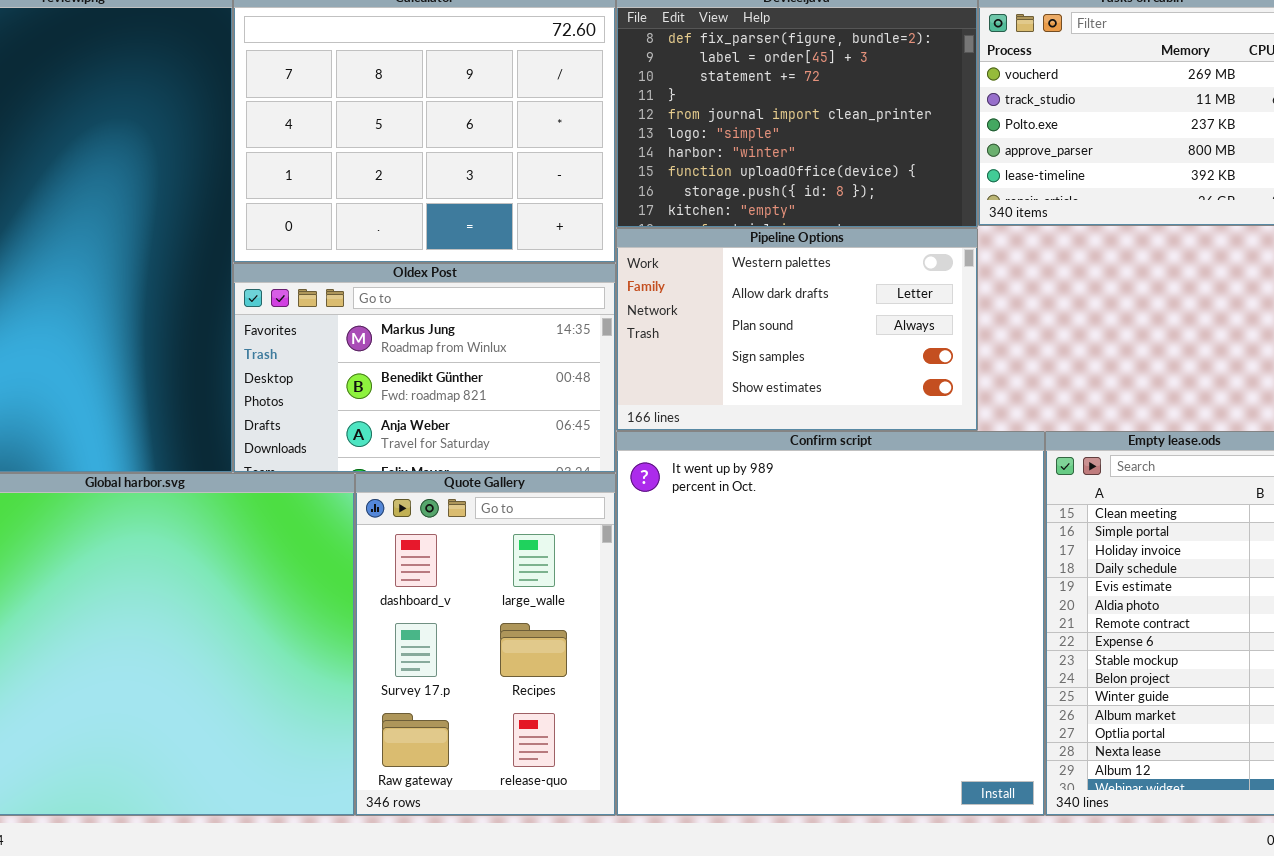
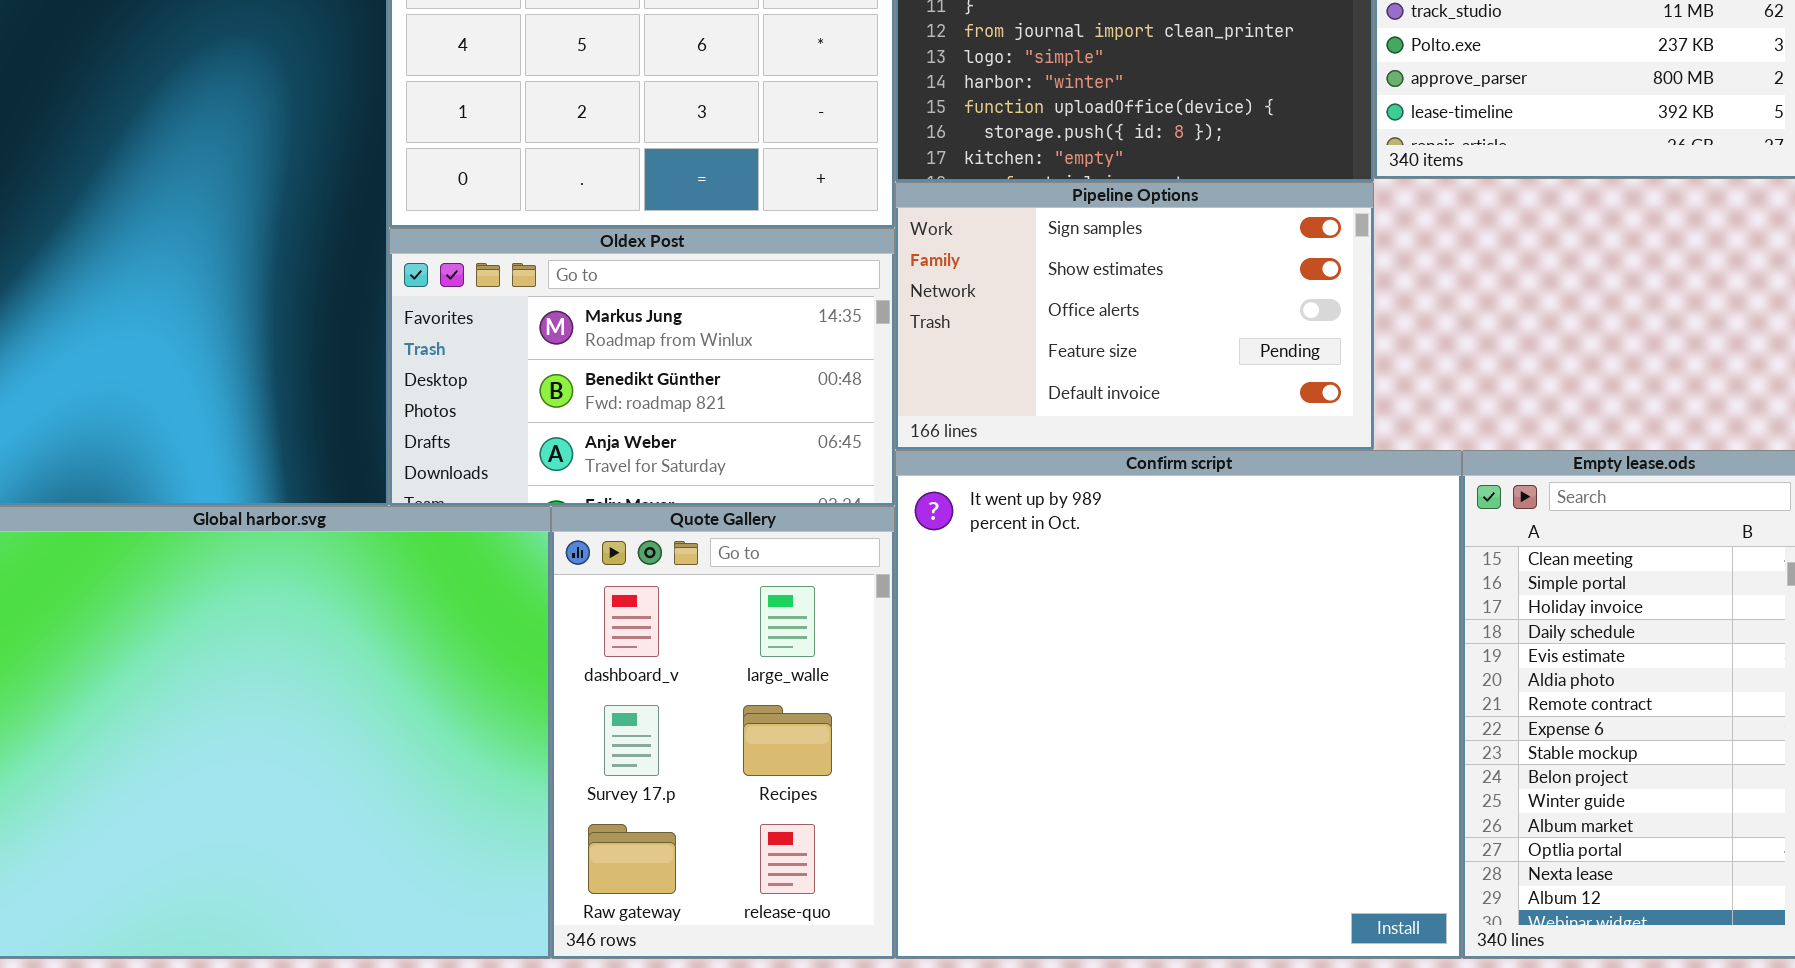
Pipeline Options: [616,228,978,431] -> [895,182,1374,450], scrolled down 3 rows

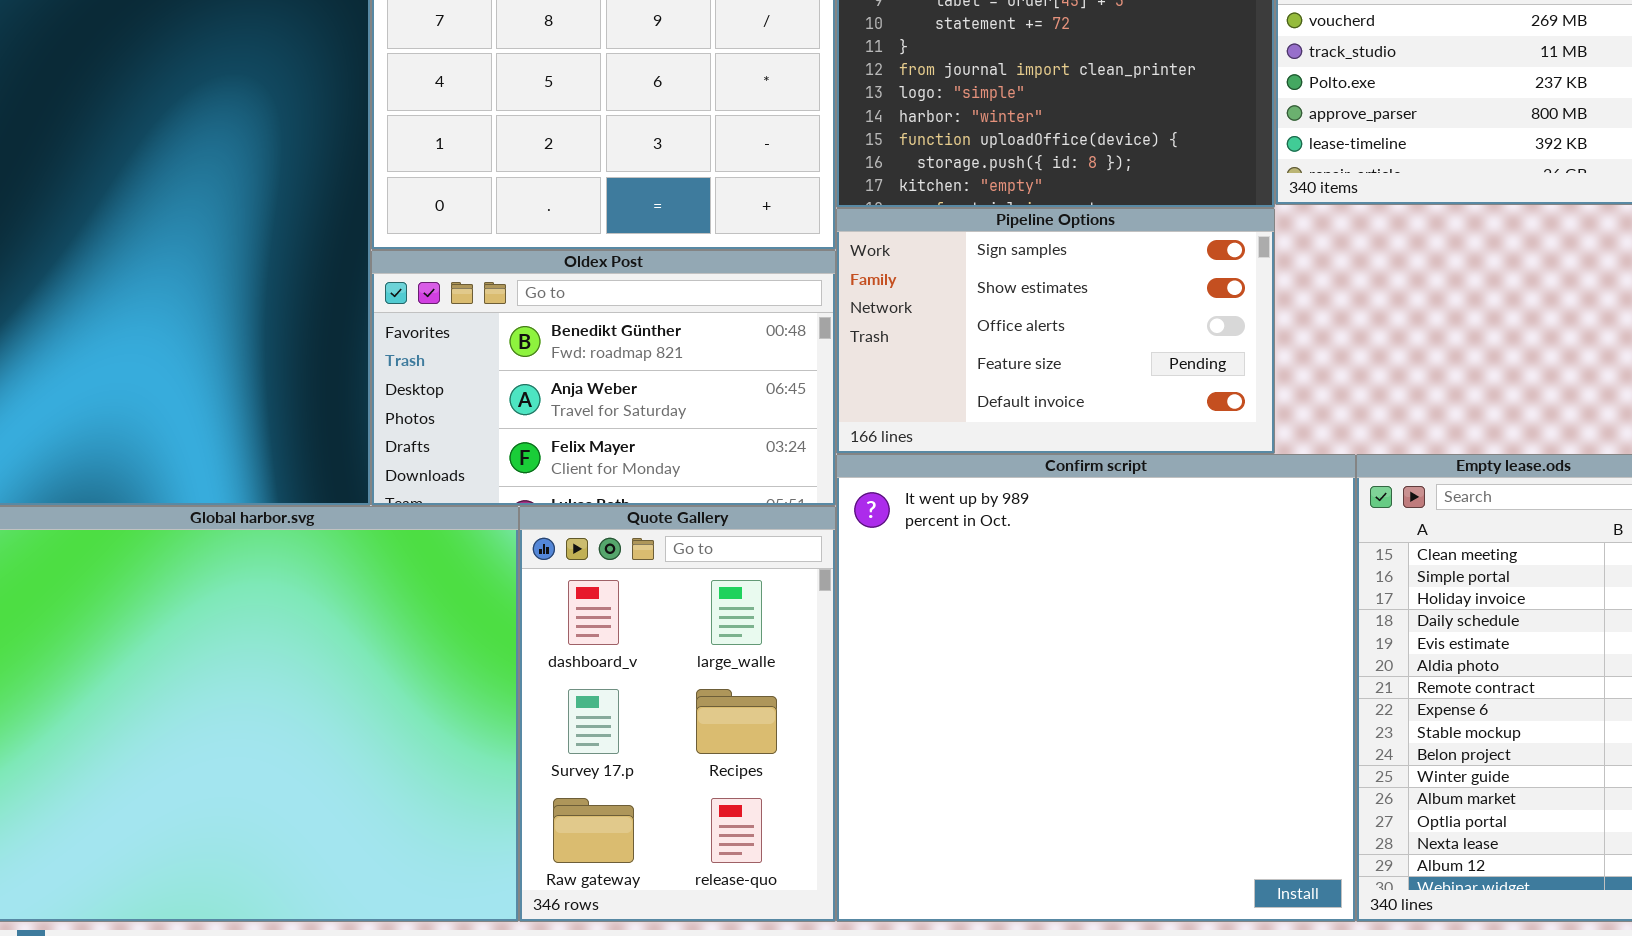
Oldex Post: [389,228,895,506] -> [371,250,836,506], scrolled down 1 row

